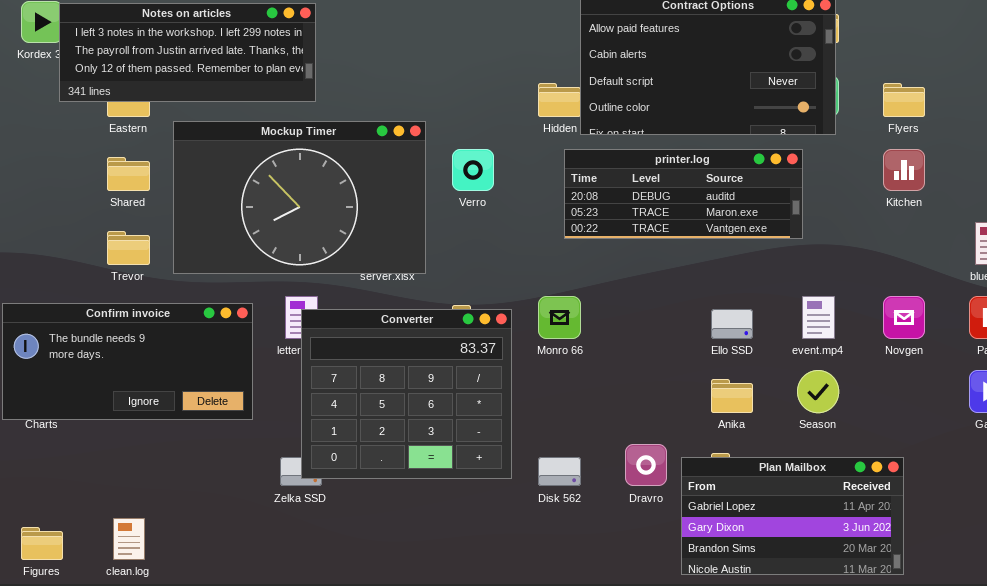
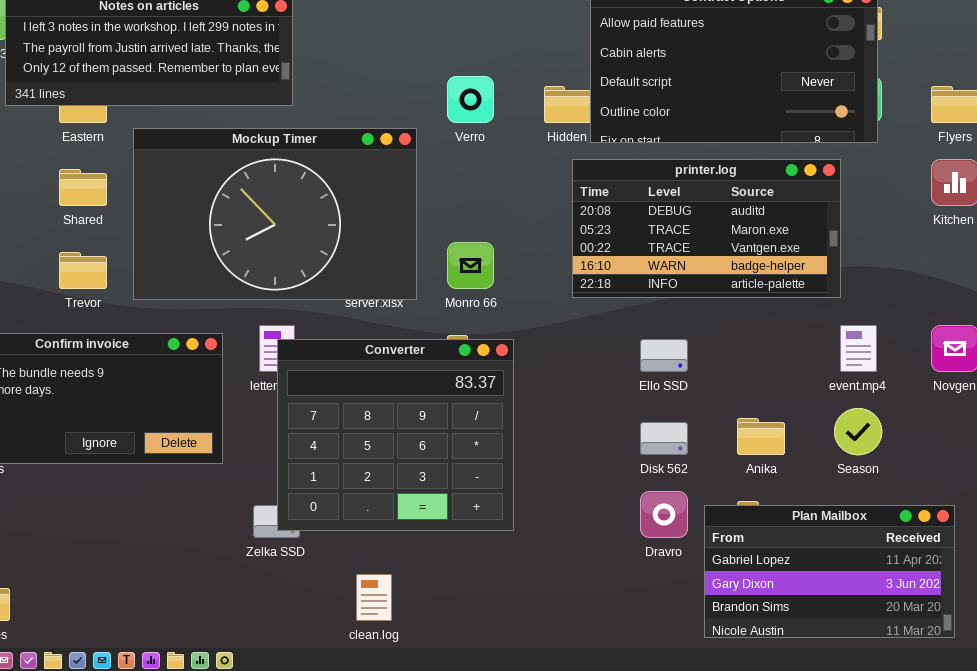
Verro: [452,149,494,191] -> [447,76,494,123], moved
printer.log: [564,149,803,239] -> [572,159,841,298], resized
Monro 66: [538,296,581,339] -> [447,242,494,289], moved
Ello SSD: [711,309,753,339] -> [640,339,688,372], moved
Disk 562: [538,457,581,486] -> [640,422,688,455], moved
clean.log: [113,518,145,560] -> [356,574,392,621], moved

